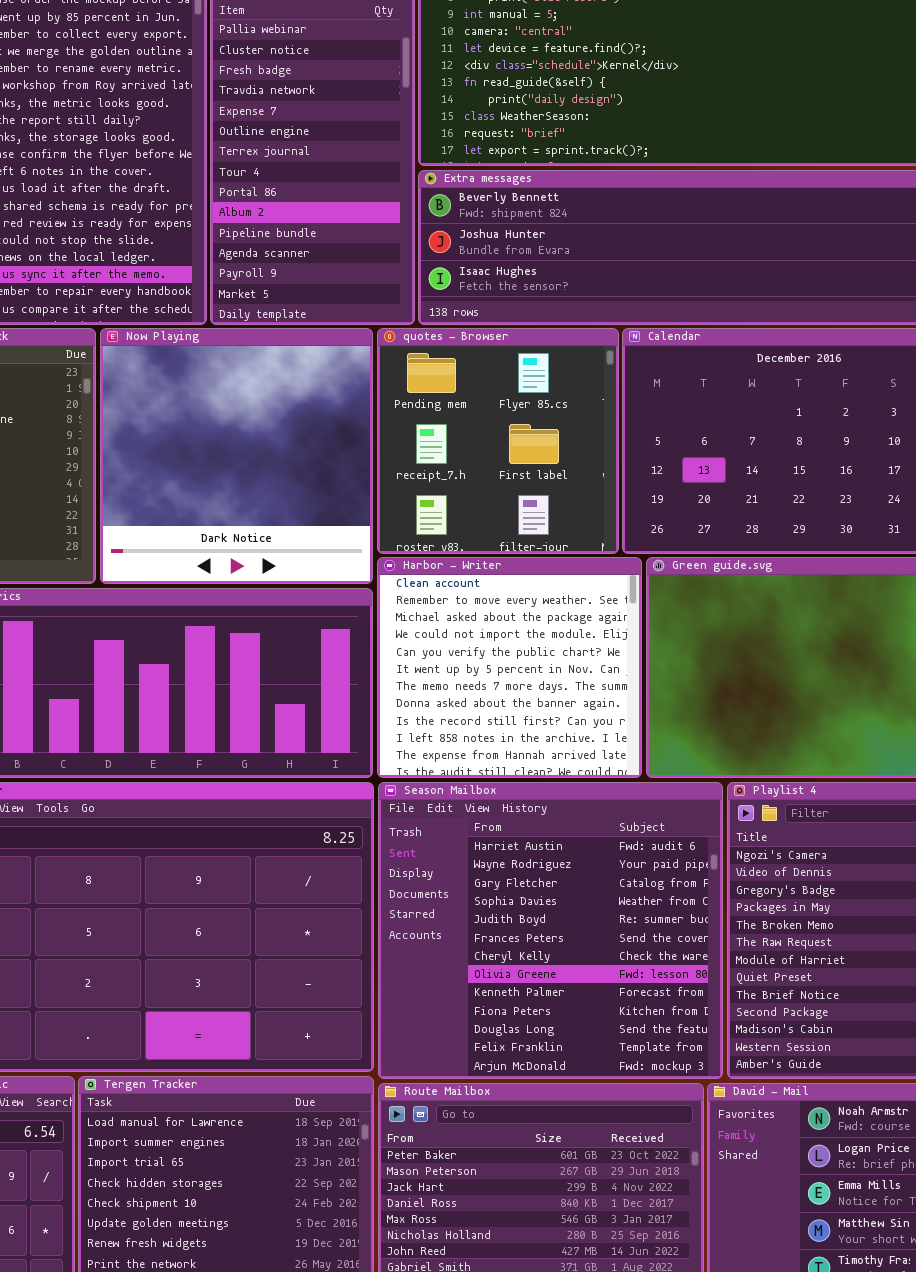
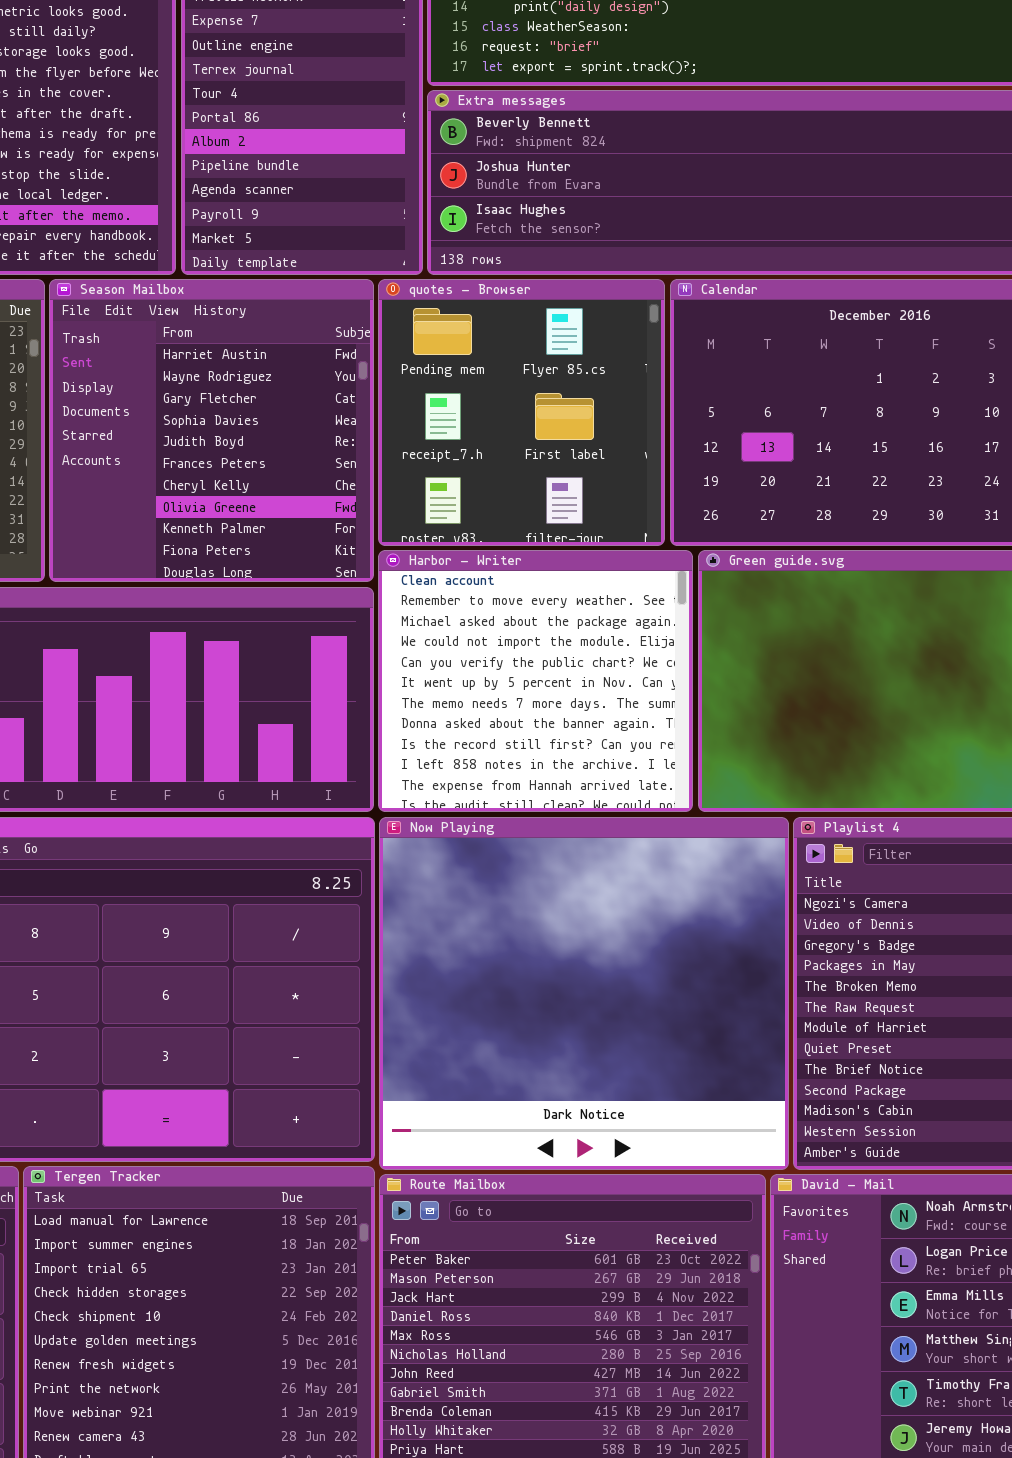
Now Playing: [100,328,373,584] -> [379,817,789,1170], moved, resized
Season Mailbox: [378,782,723,1079] -> [49,279,374,582], moved, resized

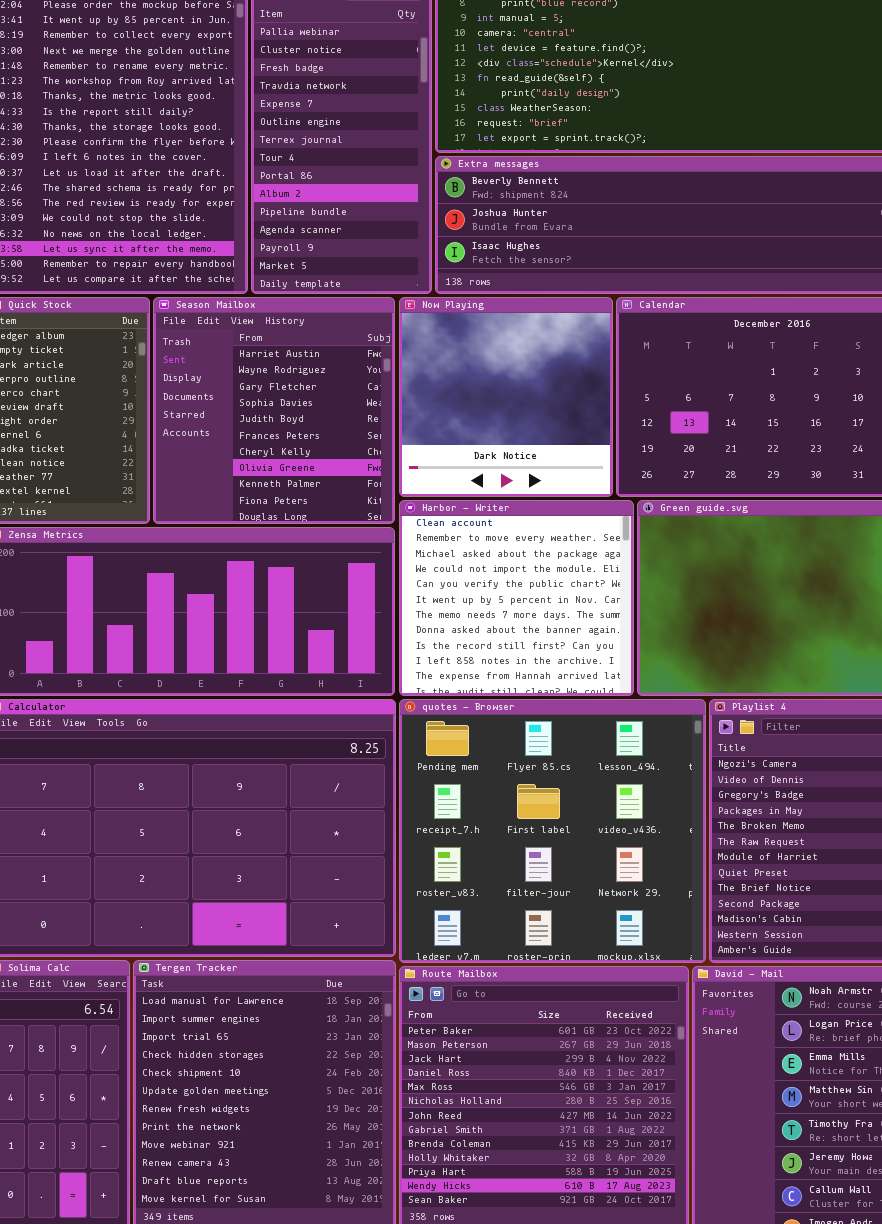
quotes - Browser: [378,279,665,546] -> [399,699,706,963], moved, resized
Now Playing: [379,817,789,1170] -> [399,297,613,497], moved, resized

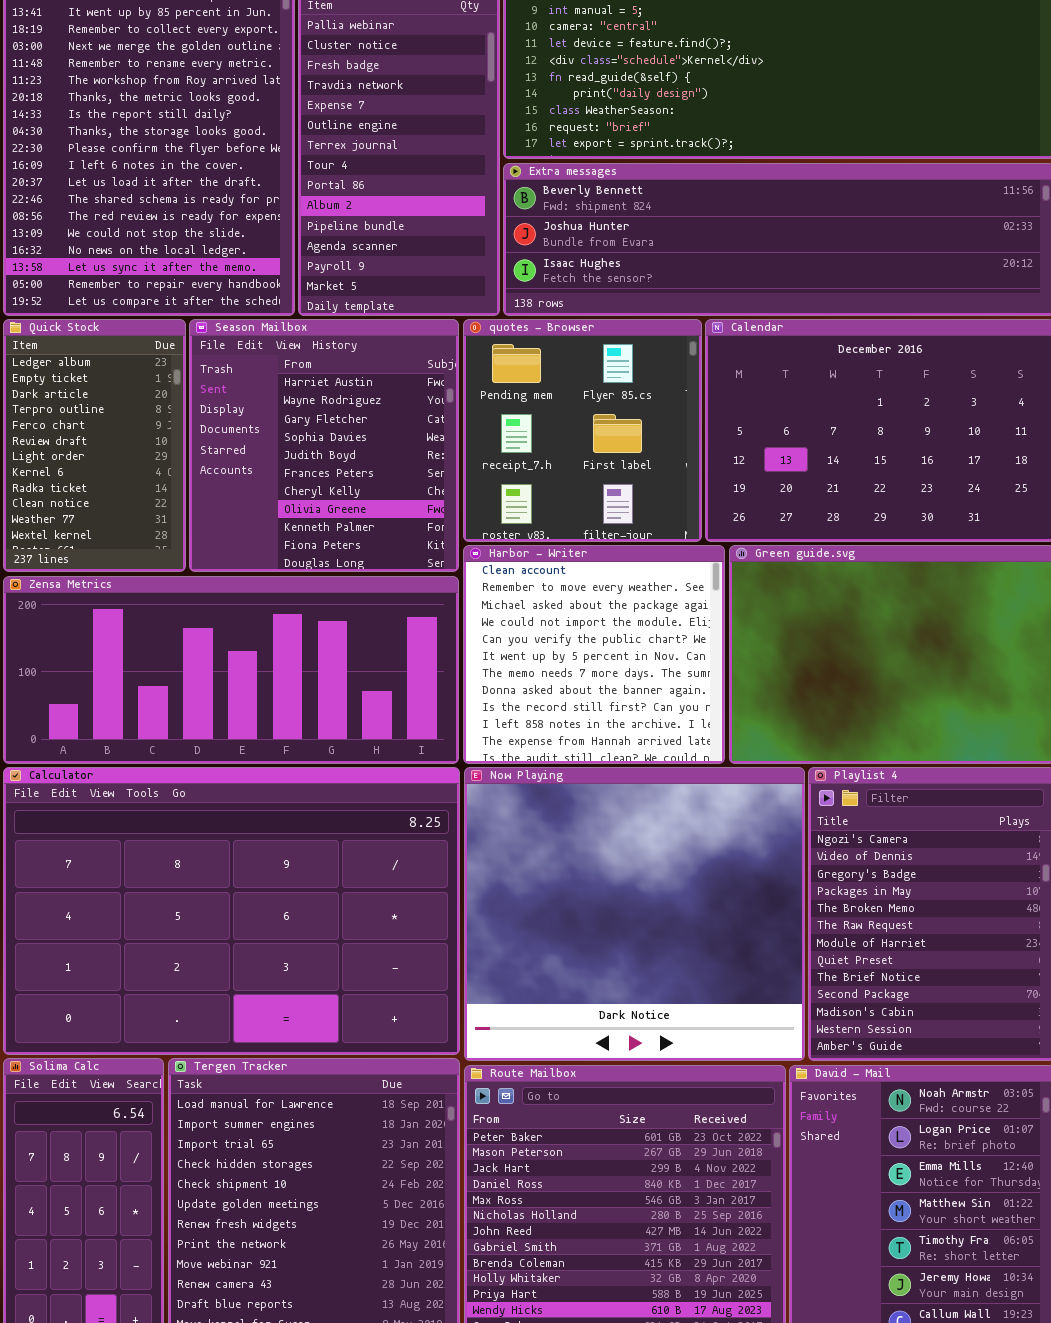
Now Playing: [399,297,613,497] -> [464,767,805,1061], moved, resized
quotes - Browser: [399,699,706,963] -> [463,319,702,542], moved, resized

